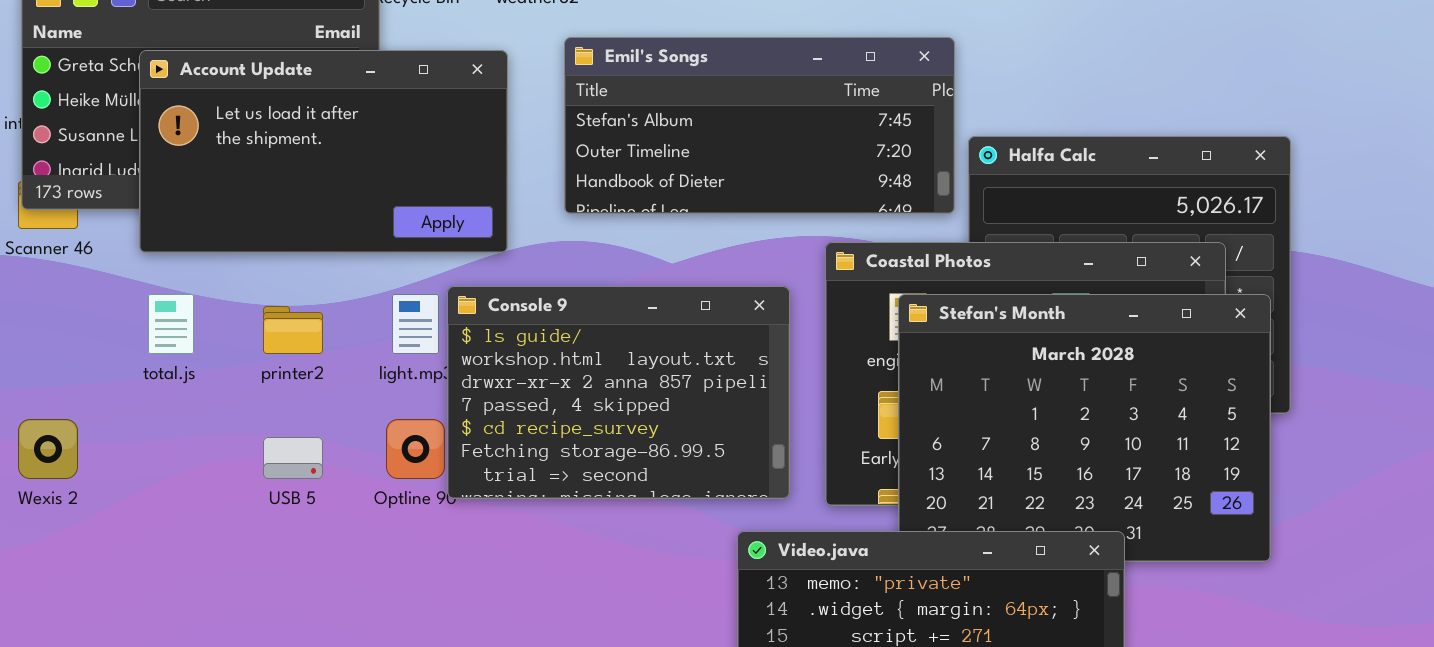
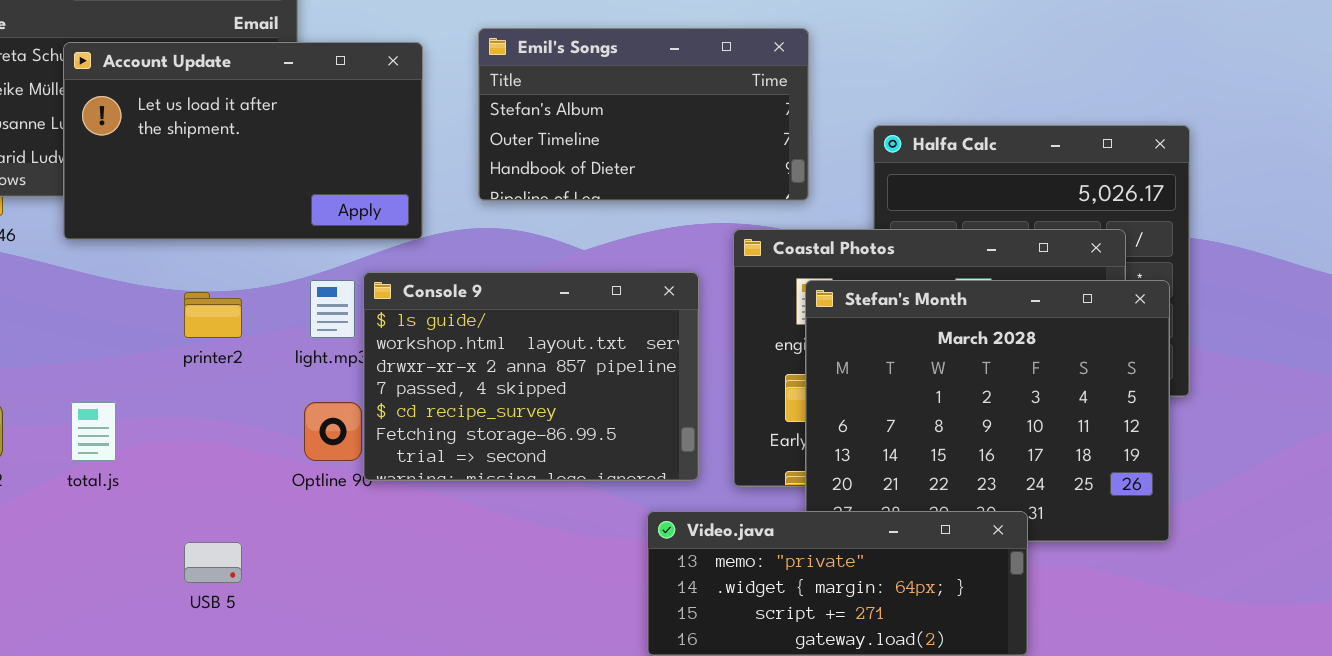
Emil's Songs: [564,37,955,214] -> [478,28,809,201], resized
total.js: [148,294,194,354] -> [71,402,116,461], moved
USB 5: [263,437,323,479] -> [184,542,242,583], moved

